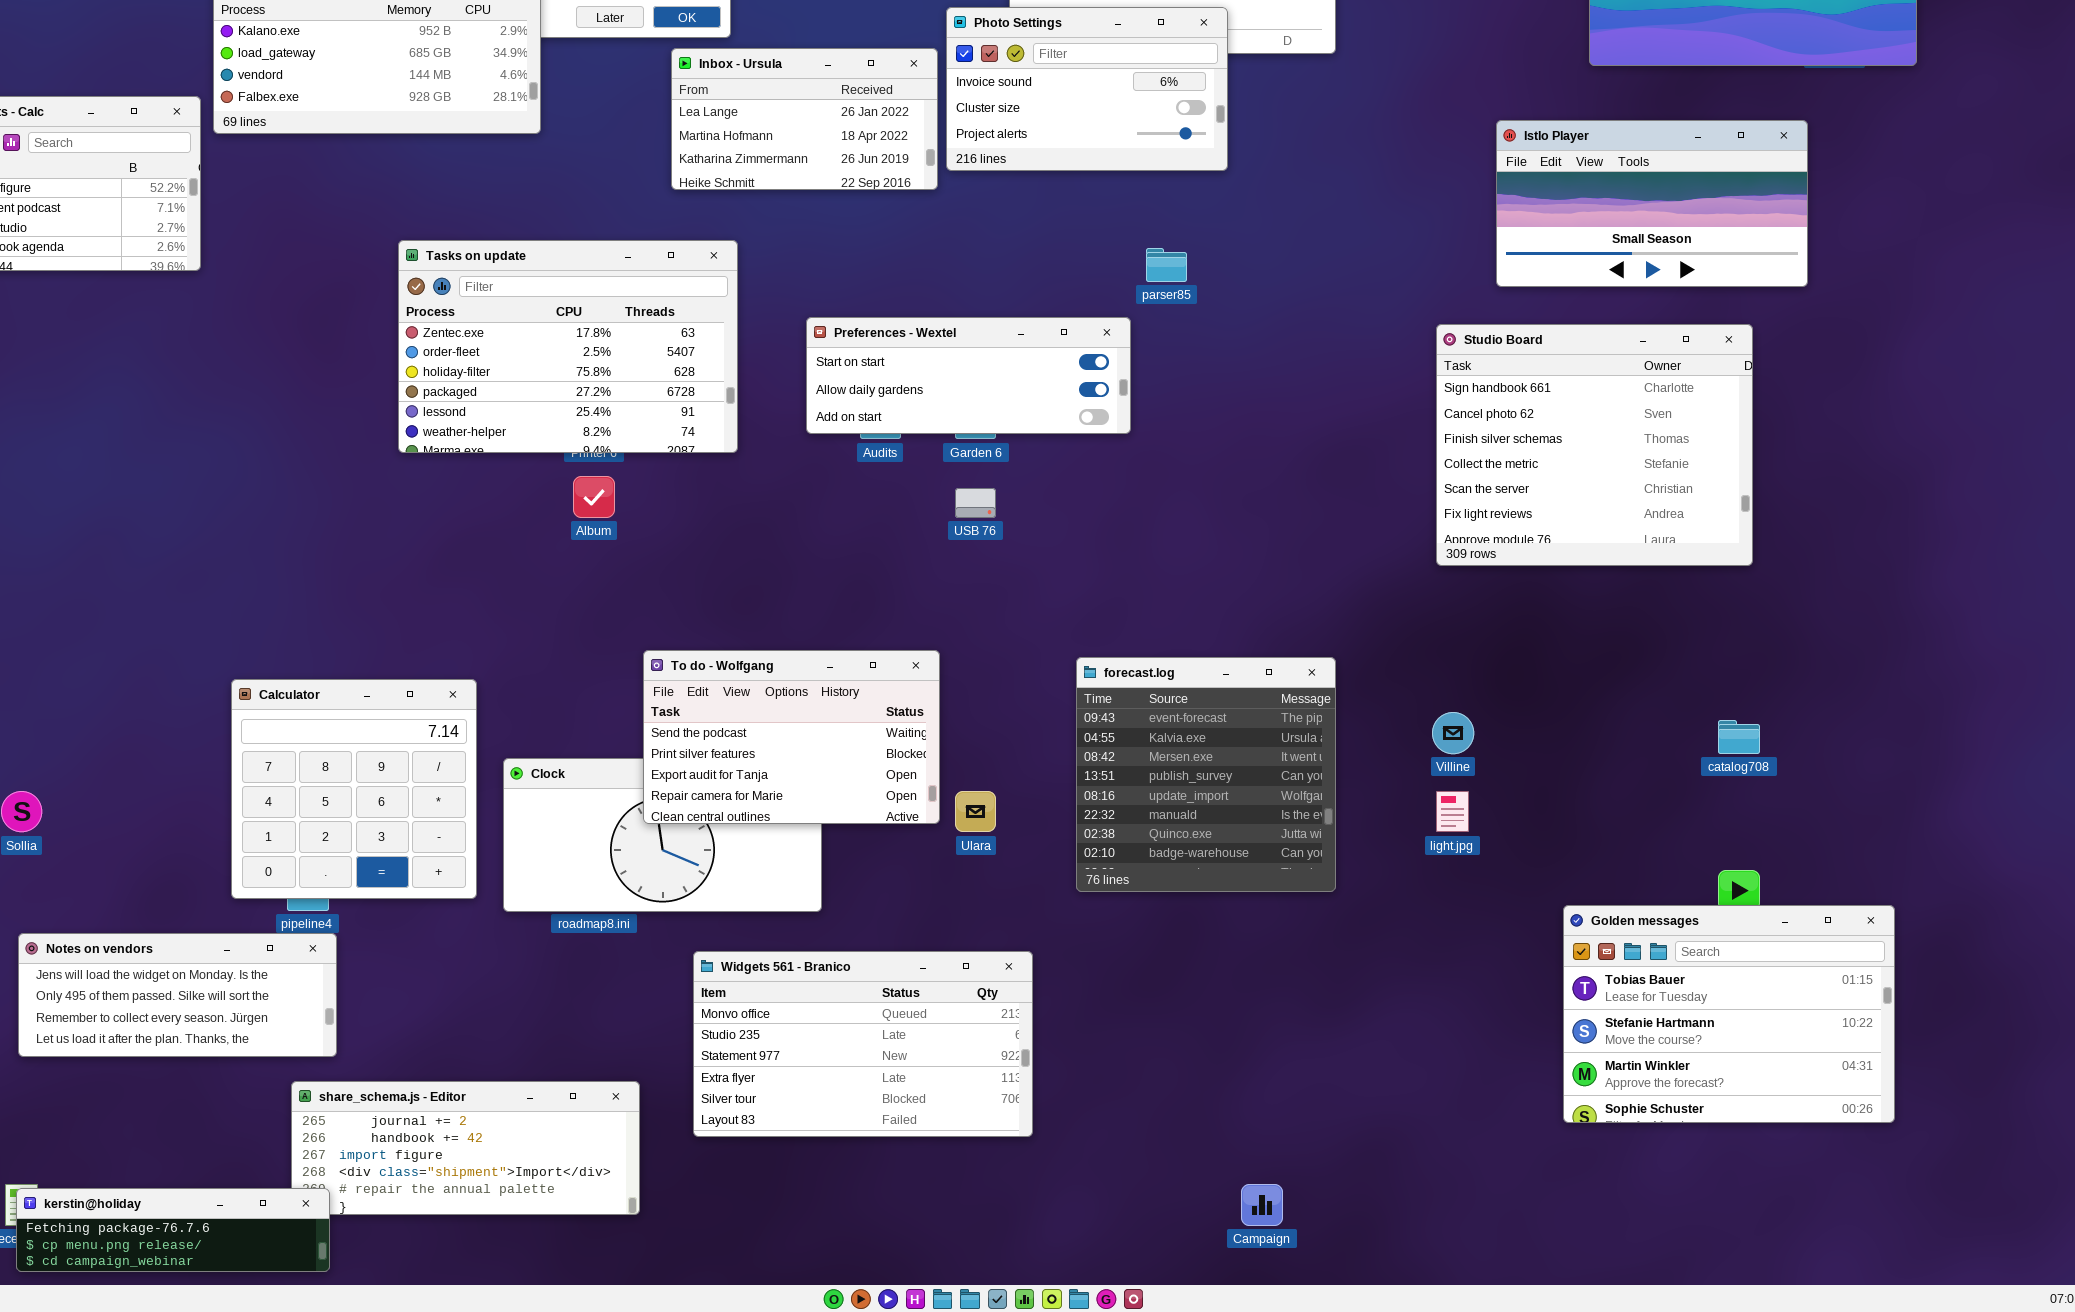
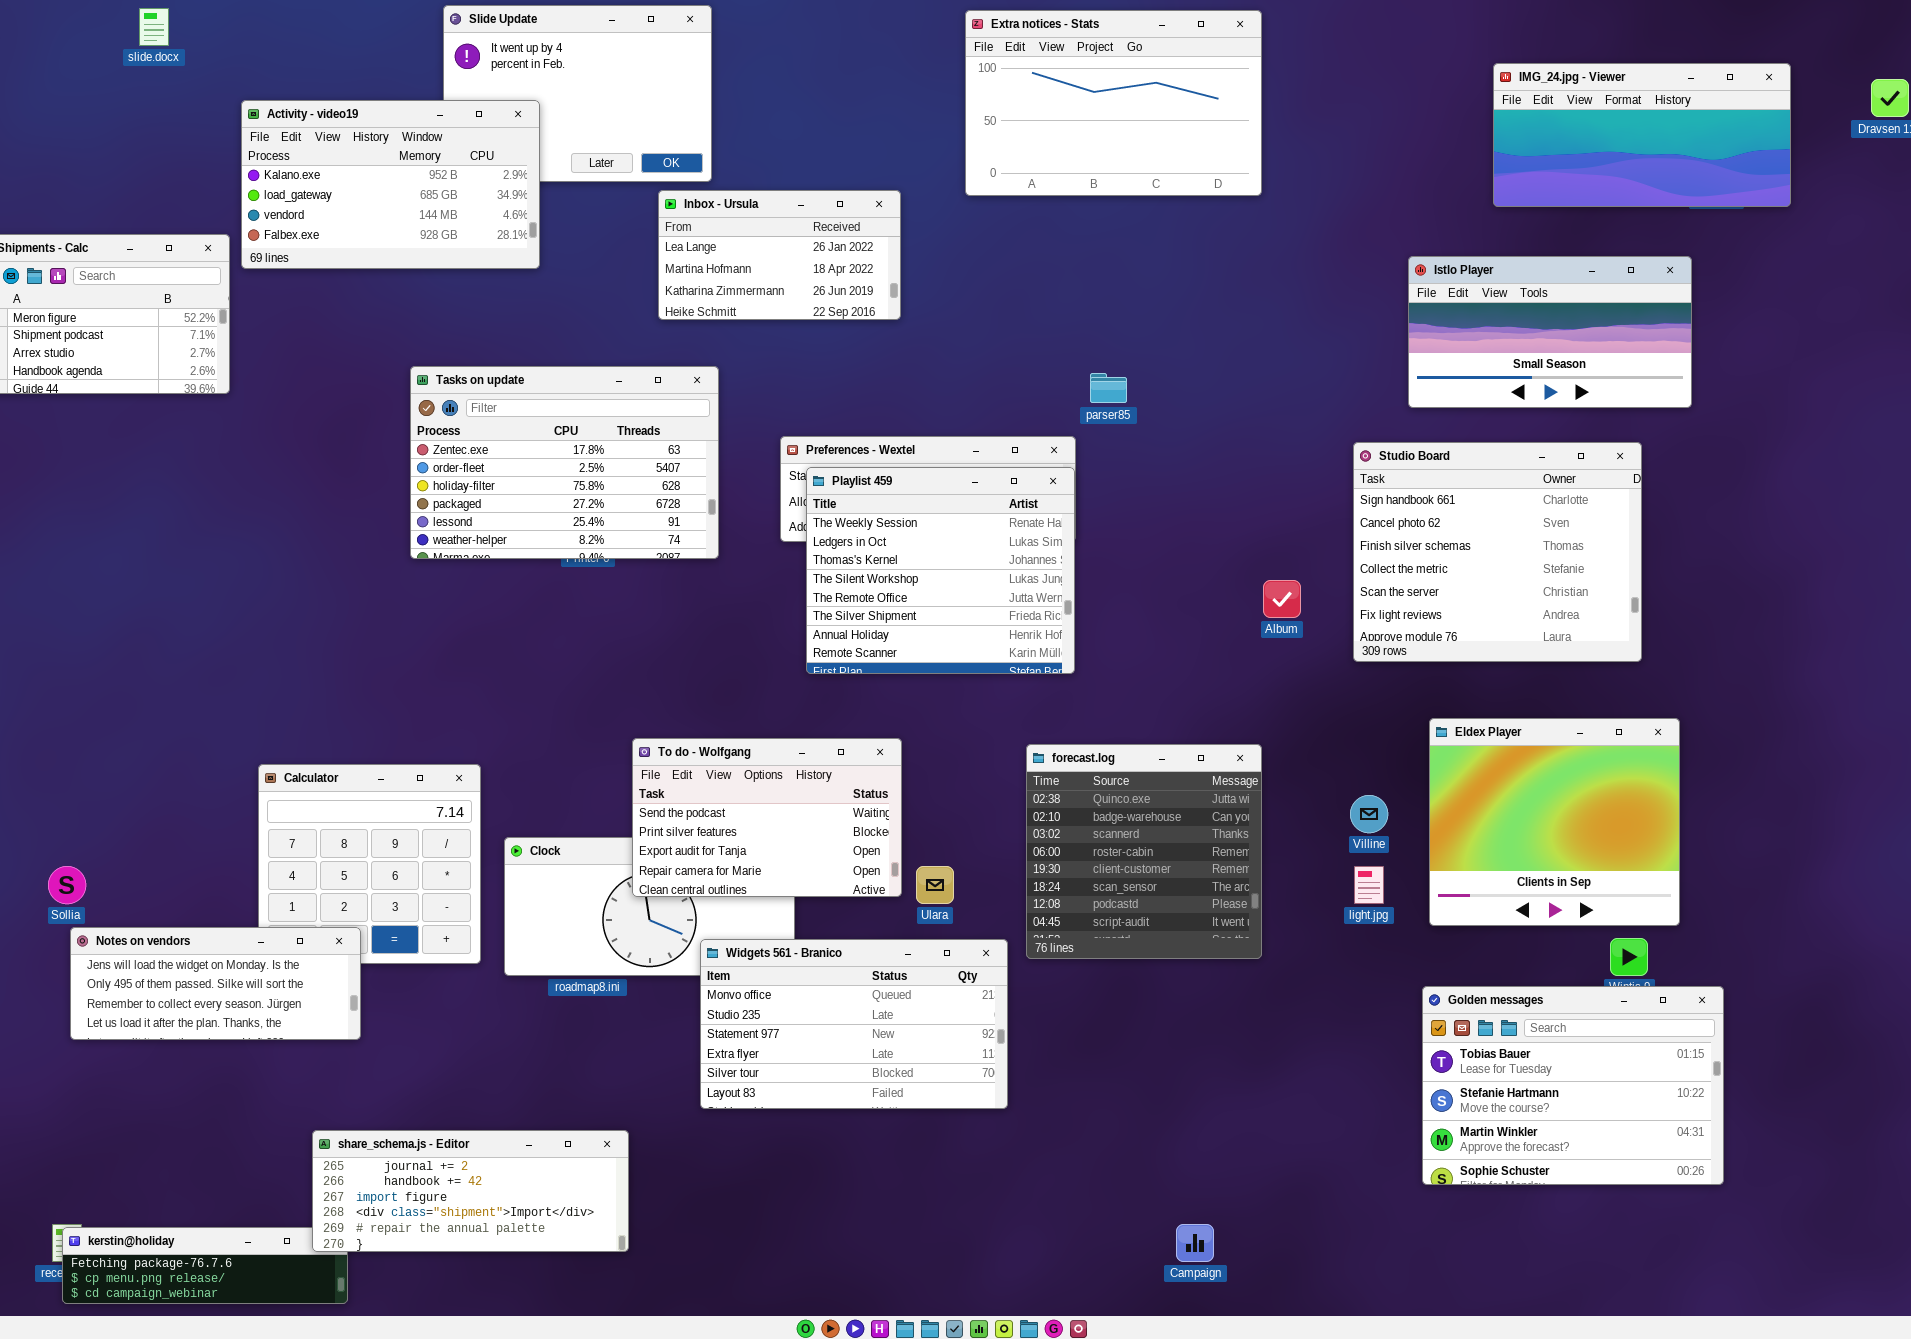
Photo Settings: [946,7,1228,171] -> none, closed
Playlist 459: none -> [806,467,1075,674], opened
Album: [573,476,615,518] -> [1263,580,1301,618], moved
Eldex Player: none -> [1429,718,1680,926], opened
forecast.log: [1076,657,1336,892] -> [1026,744,1262,959], scrolled down 6 rows
Golden messages: [1563,905,1895,1123] -> [1422,986,1724,1185], moved
Notes on vendors: [18,933,337,1057] -> [70,927,361,1040], moved
Widgets 561 - Branico: [693,951,1033,1137] -> [700,939,1008,1109], moved
share_schema.js - Editor: [291,1081,640,1215] -> [312,1130,629,1252], raised

